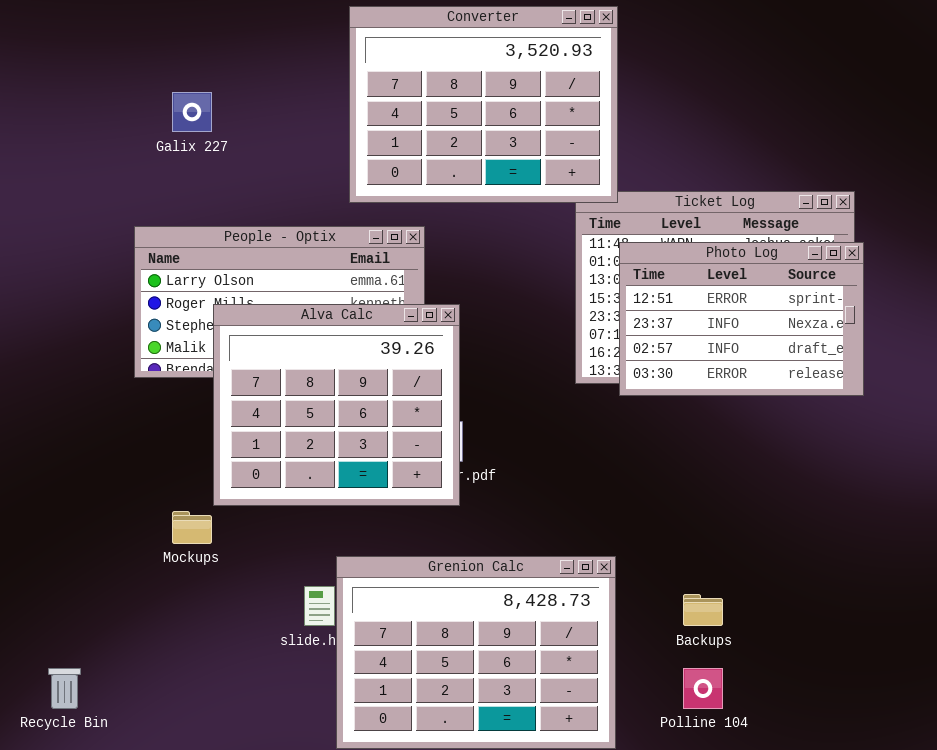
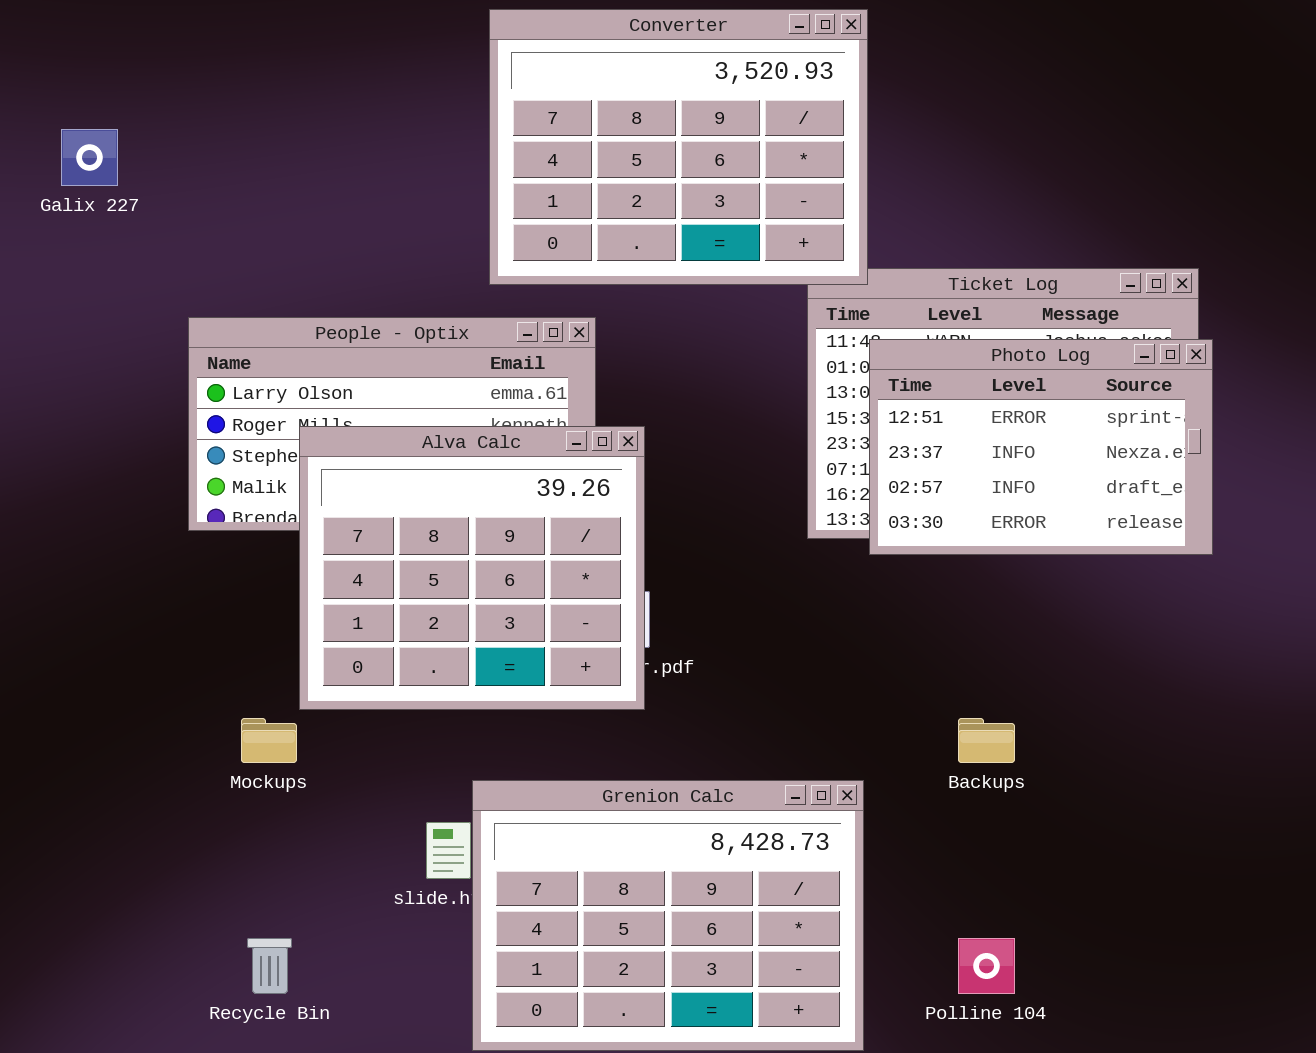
Galix 227: [172,92,212,132] -> [61,129,118,186], moved
Backups: [683,594,723,626] -> [958,718,1015,763], moved
Recycle Bin: [48,668,81,709] -> [247,938,292,994], moved

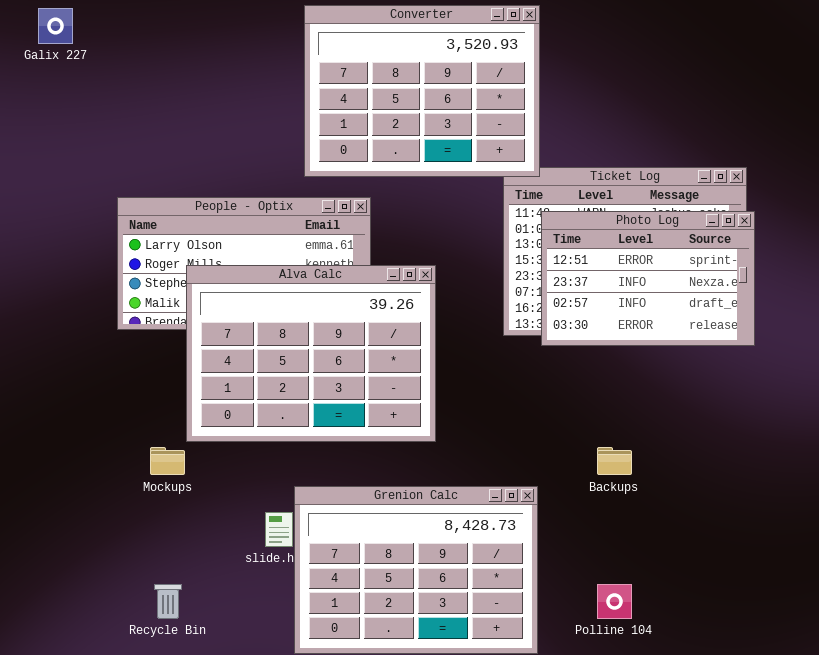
Galix 227: [61,129,118,186] -> [38,8,73,44], moved
Alva Calc: [299,426,645,710] -> [186,265,436,442], resized

